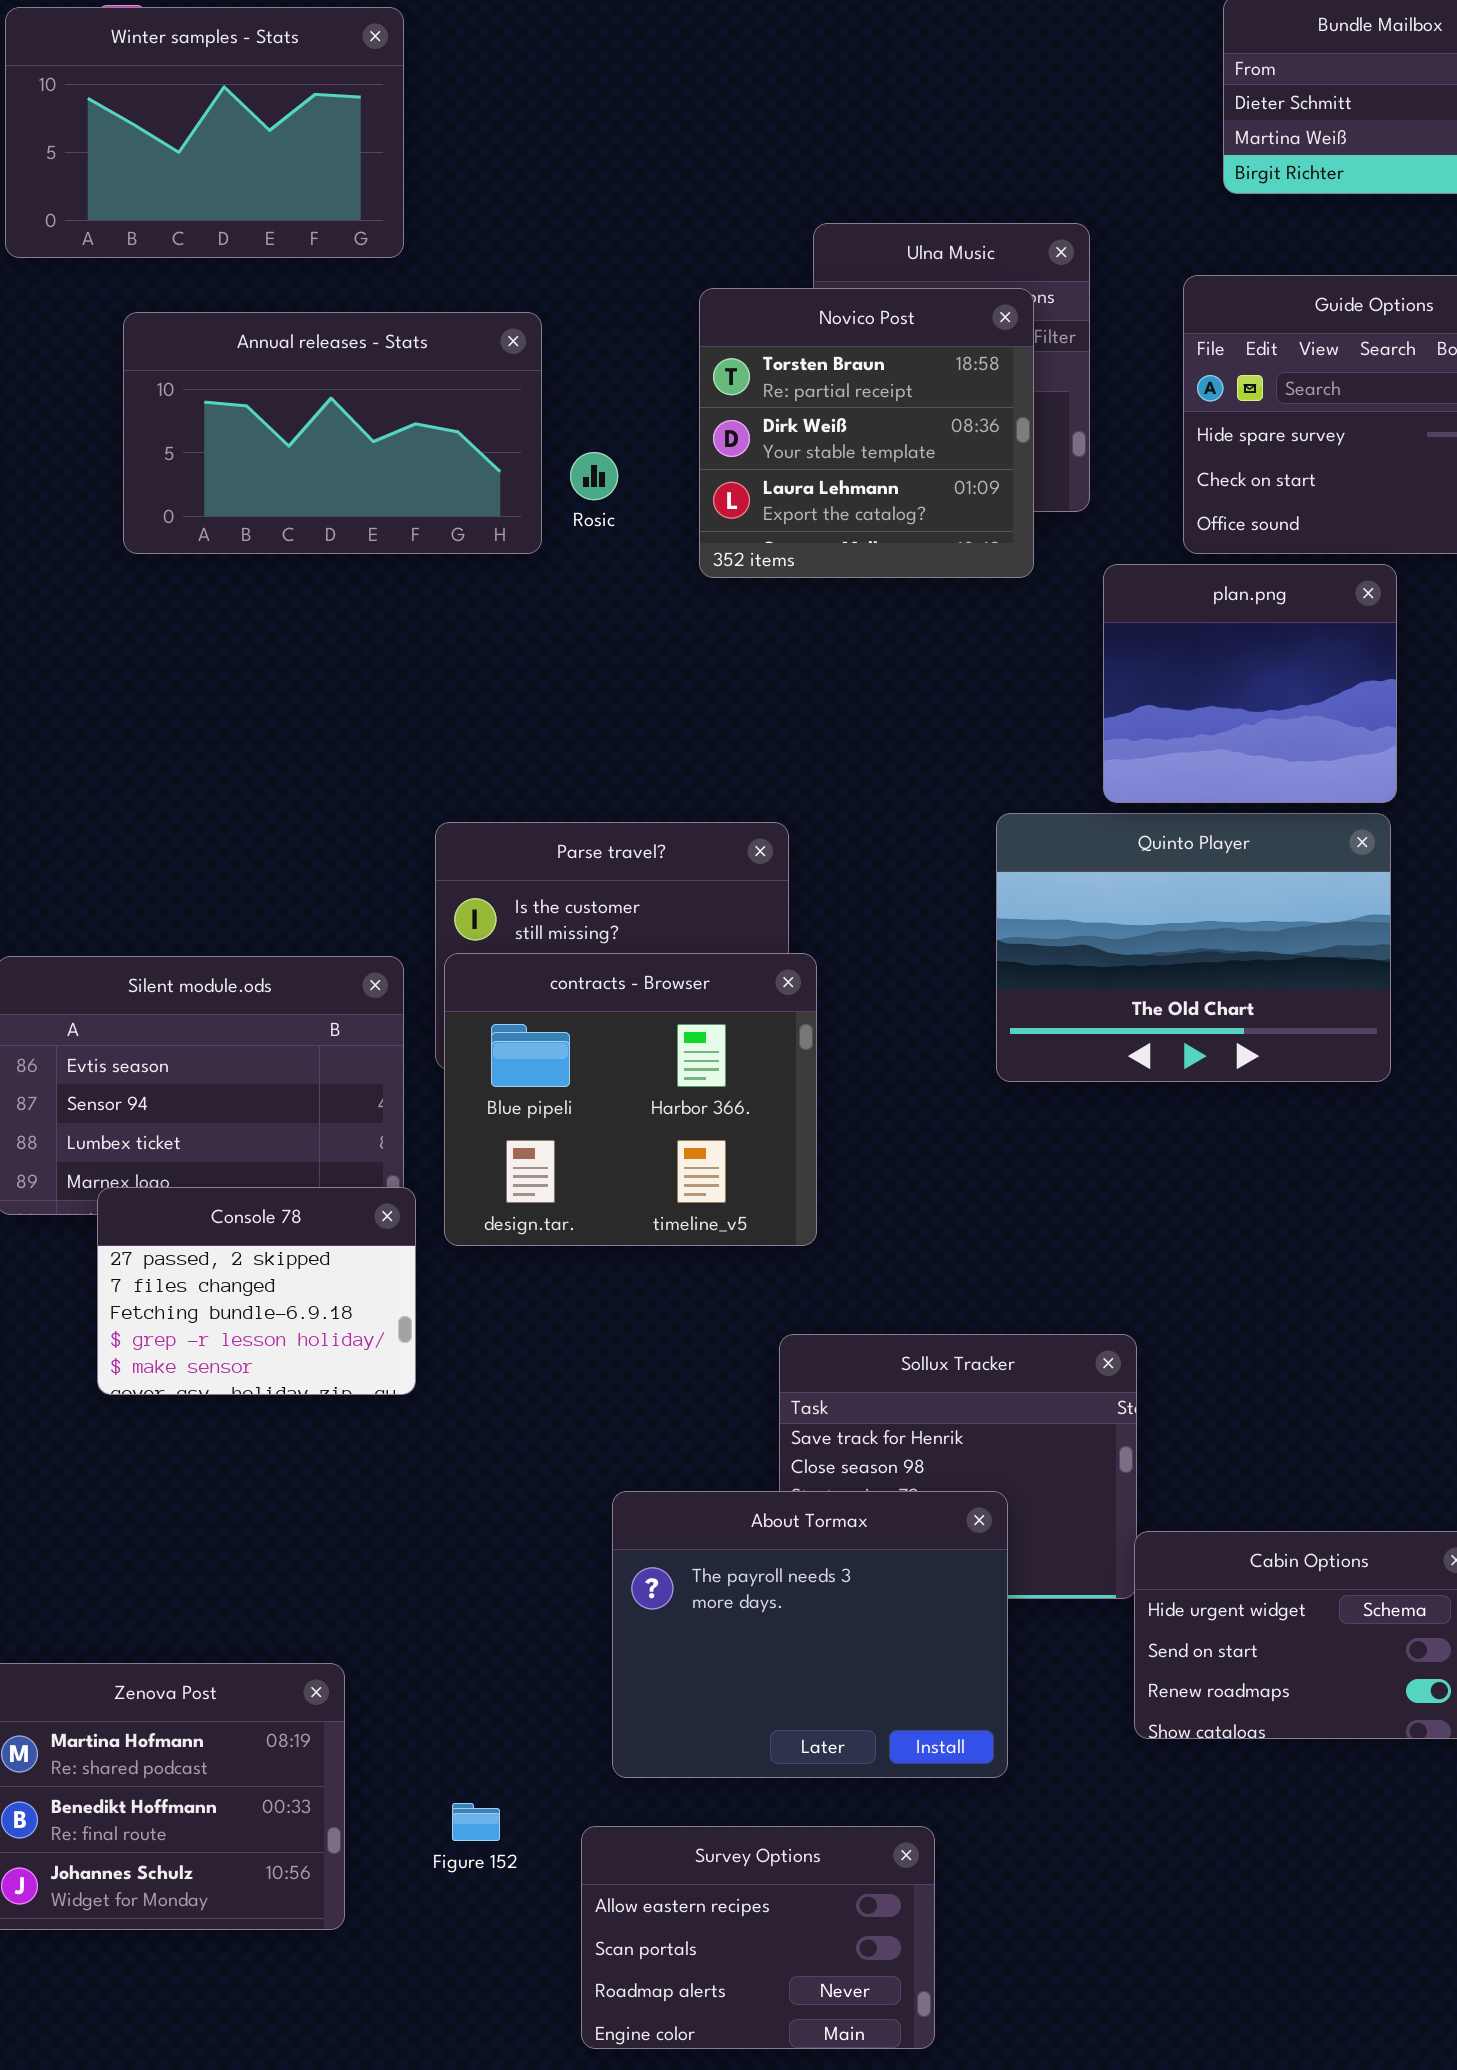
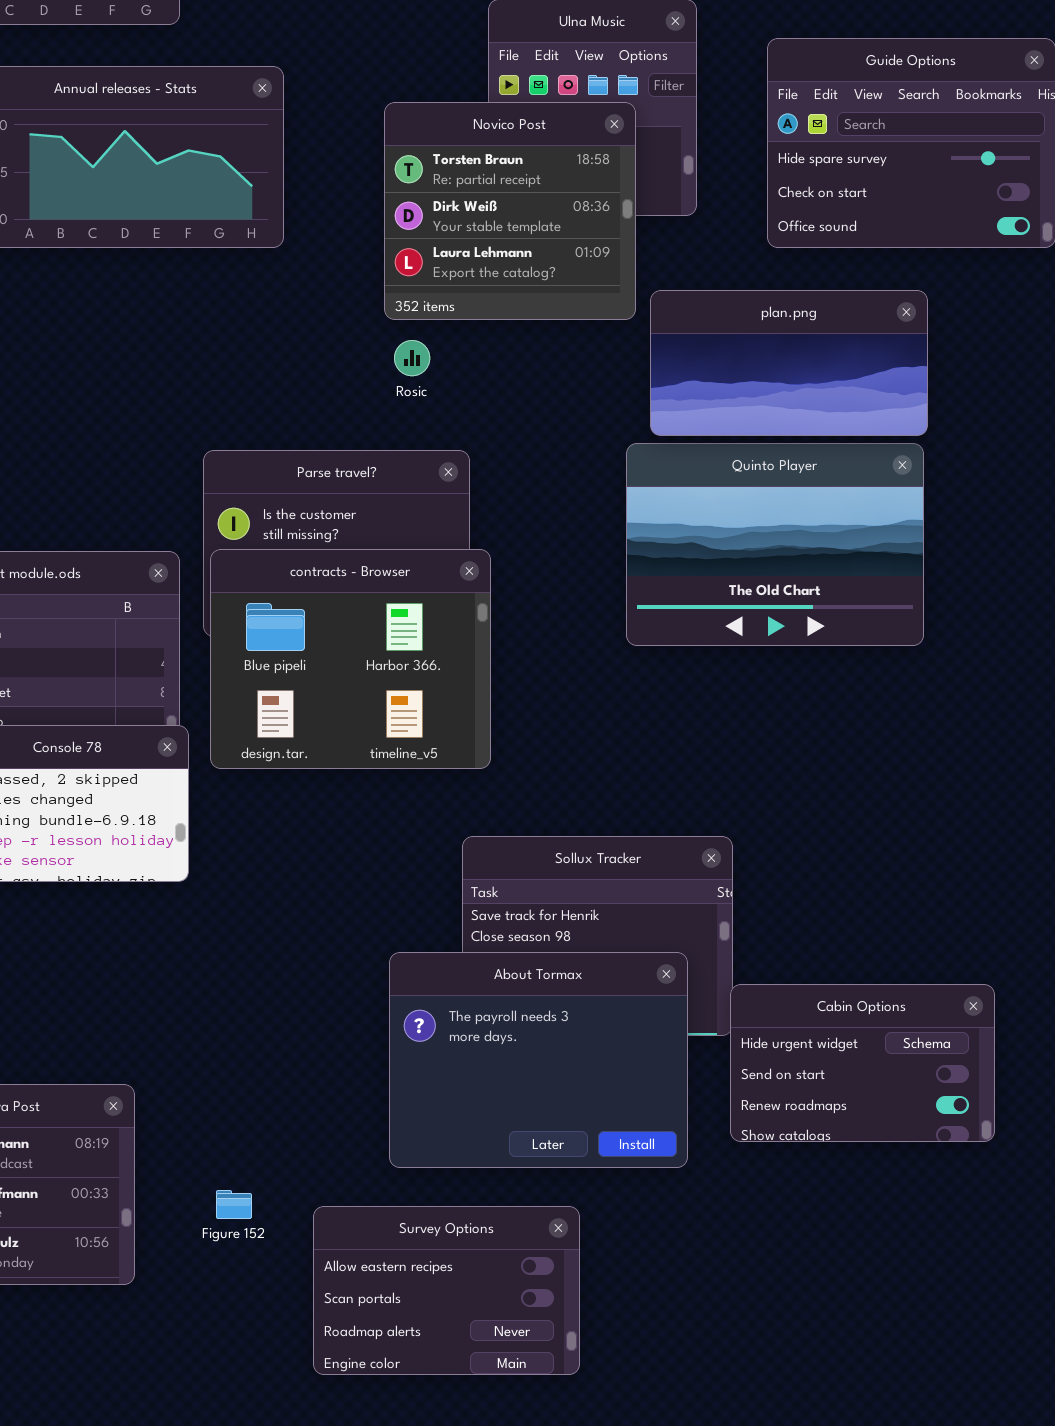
Novico Post: [699,288,1034,578] -> [384,102,636,320], moved
Rosic: [570,452,618,500] -> [394,340,430,376], moved
plan.png: [1103,564,1397,803] -> [650,290,928,436], resized
About Tormax: [612,1491,1008,1778] -> [389,952,688,1168], moved

